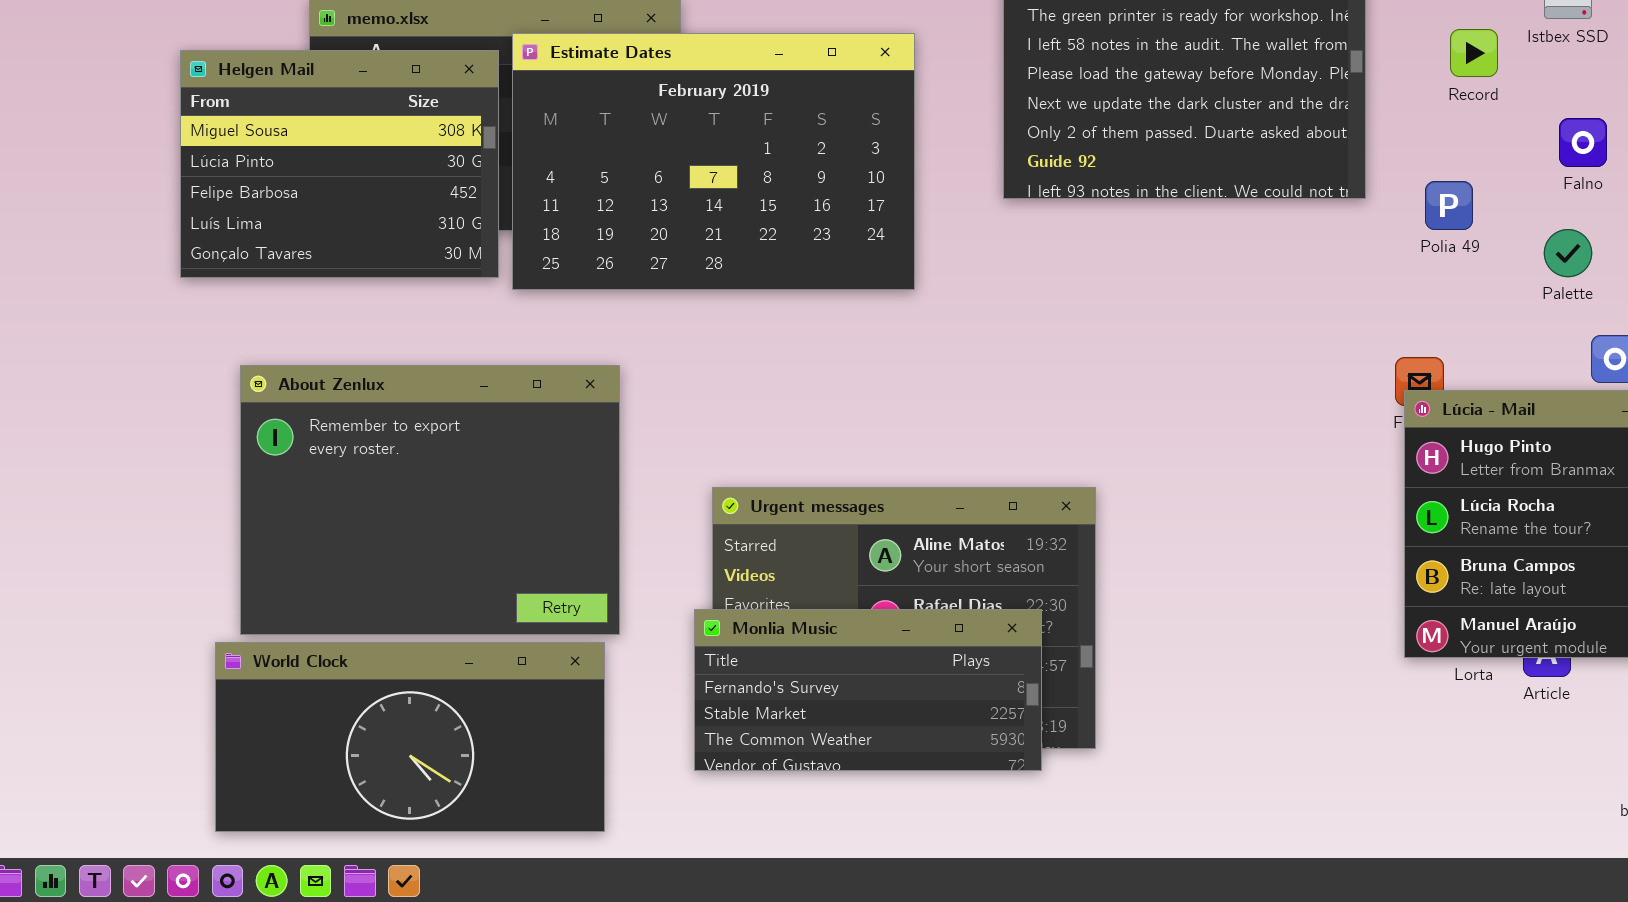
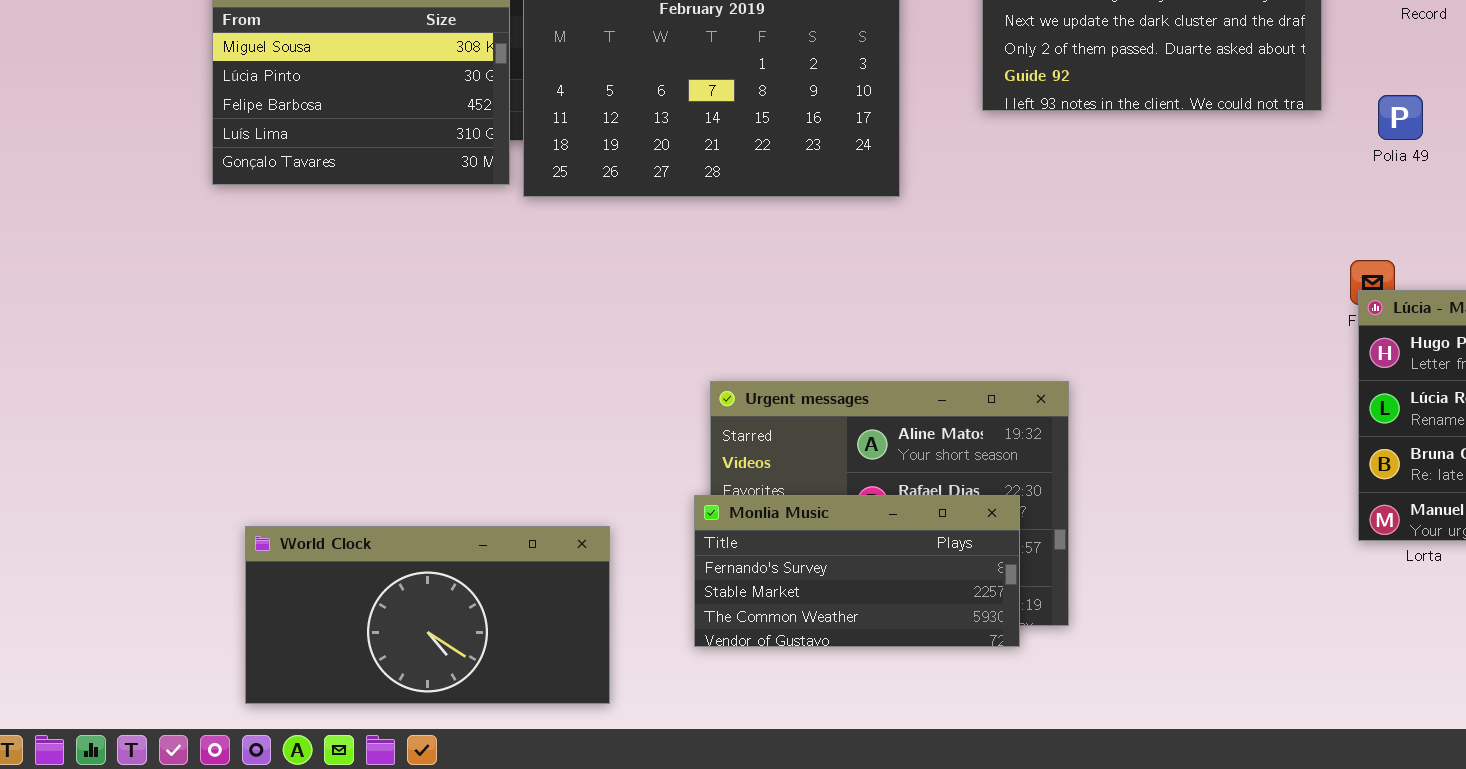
About Zenlux: [240,365,620,635] -> none, closed

